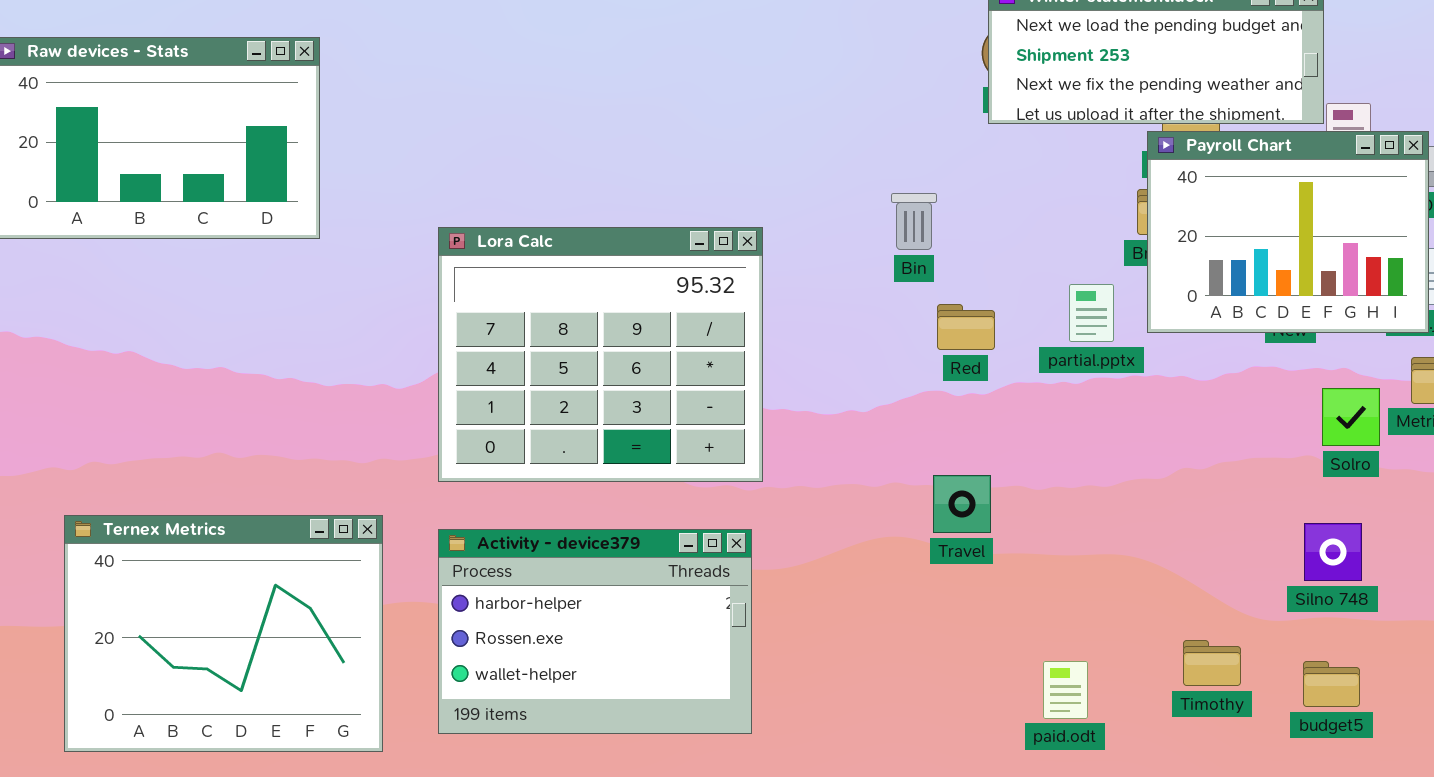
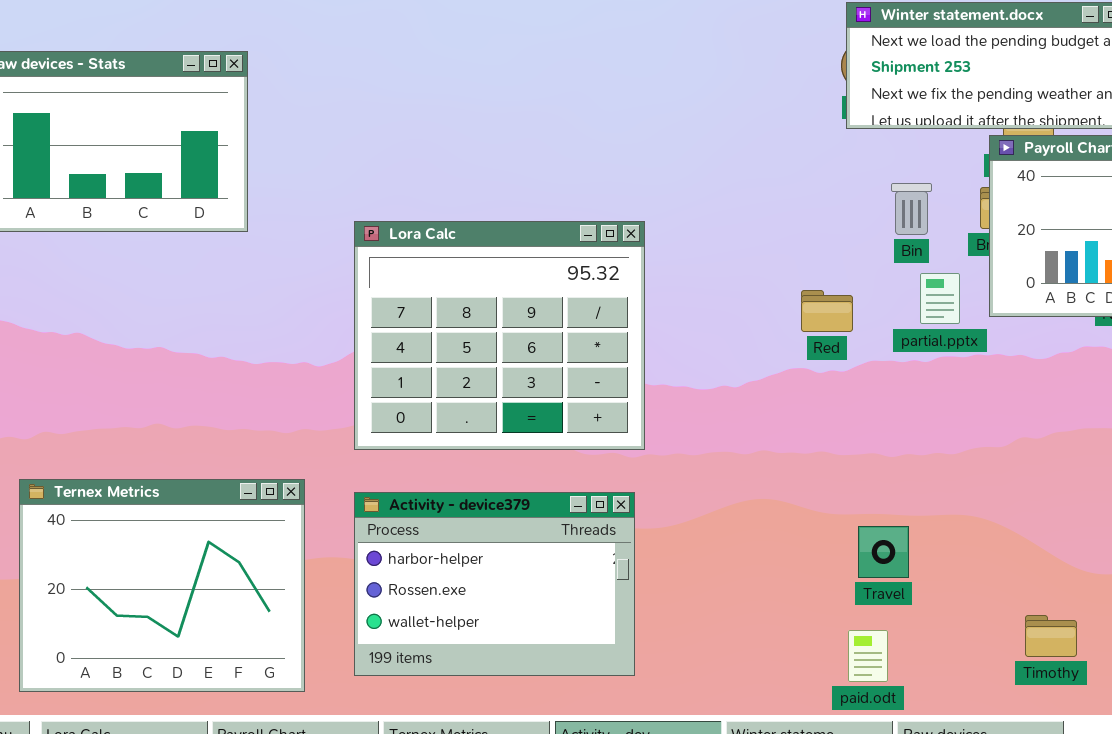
Bin: [891,193,937,250] -> [891,183,932,235], moved
Travel: [933,475,991,533] -> [858,526,909,578], moved
Timothy: [1183,640,1241,686] -> [1025,615,1077,657], moved
paid.odt: [1043,661,1088,719] -> [848,630,888,682], moved

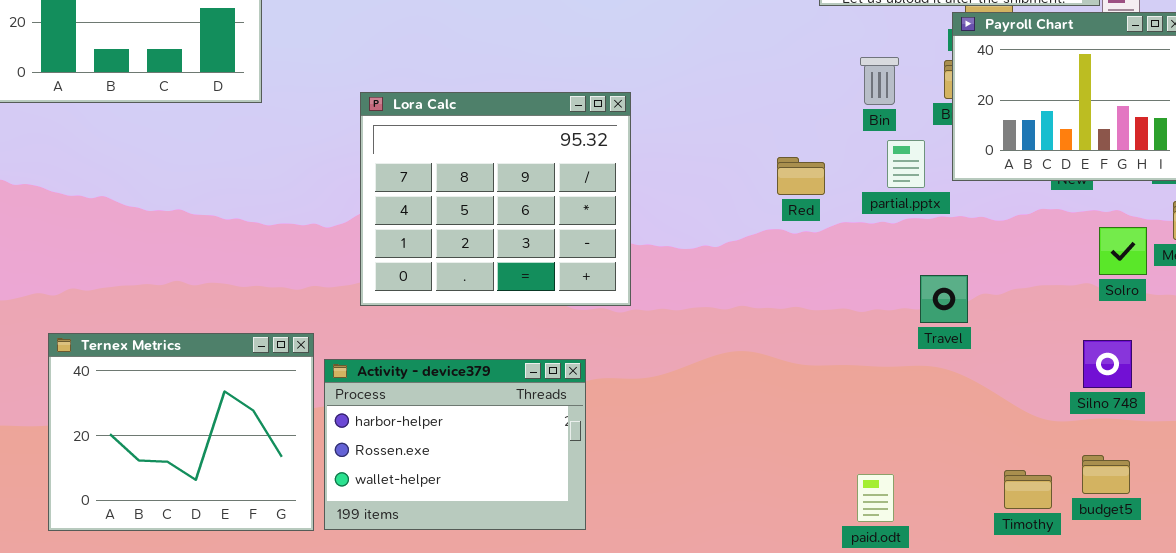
Activity - device379: [354,492,635,676] -> [324,359,586,530], moved
Travel: [858,526,909,578] -> [920,275,968,323], moved
Timothy: [1025,615,1077,657] -> [1004,470,1052,509], moved
paid.odt: [848,630,888,682] -> [857,474,894,522], moved

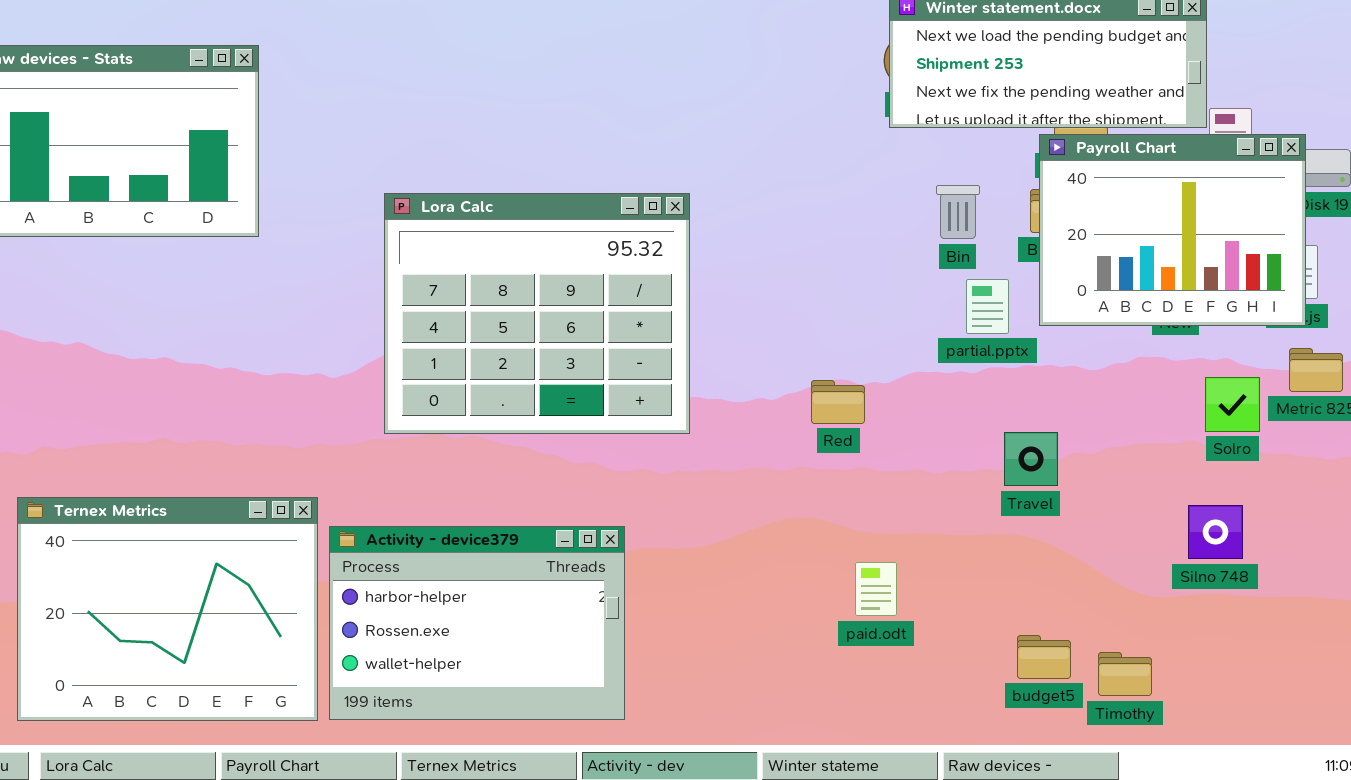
Lora Calc: [360,92,631,306] -> [384,193,690,434], moved
Red: [777,157,825,195] -> [811,380,865,424], moved
budget5: [1082,455,1130,494] -> [1017,635,1071,679], moved
paid.odt: [857,474,894,522] -> [855,562,897,616], moved

